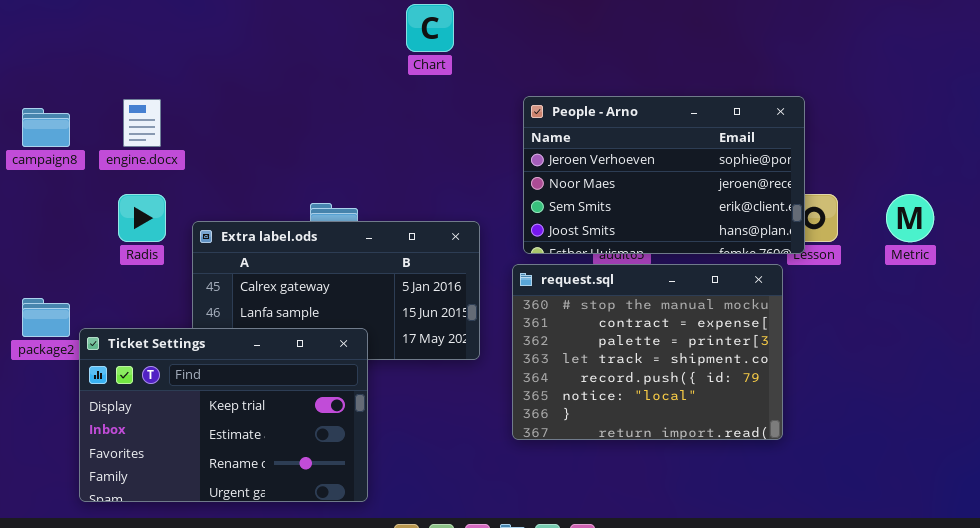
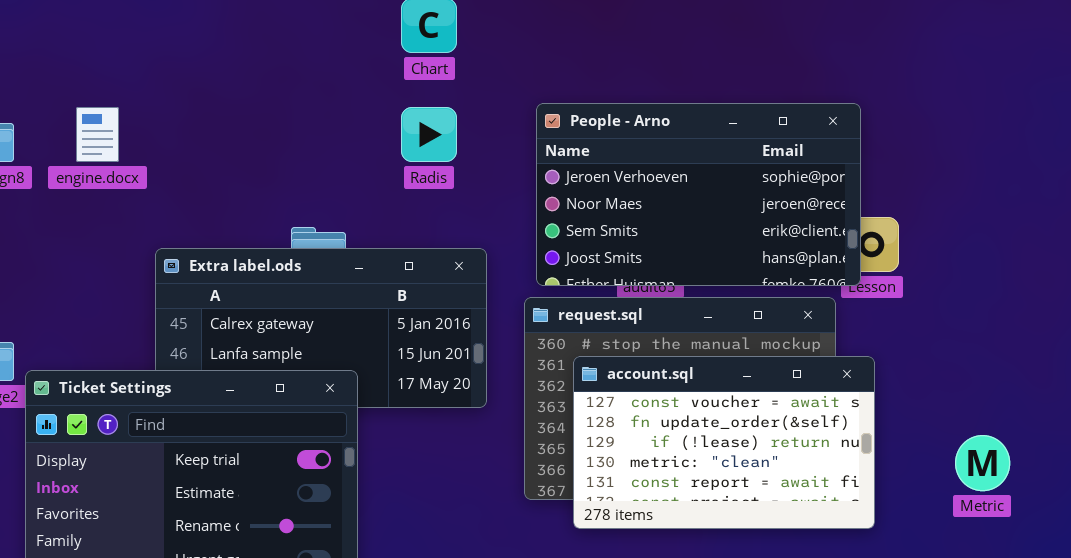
Radis: [118,194,166,242] -> [401,107,457,162], moved
Metric: [886,194,934,242] -> [955,435,1010,491], moved
account.sql: none -> [573,356,875,529], opened

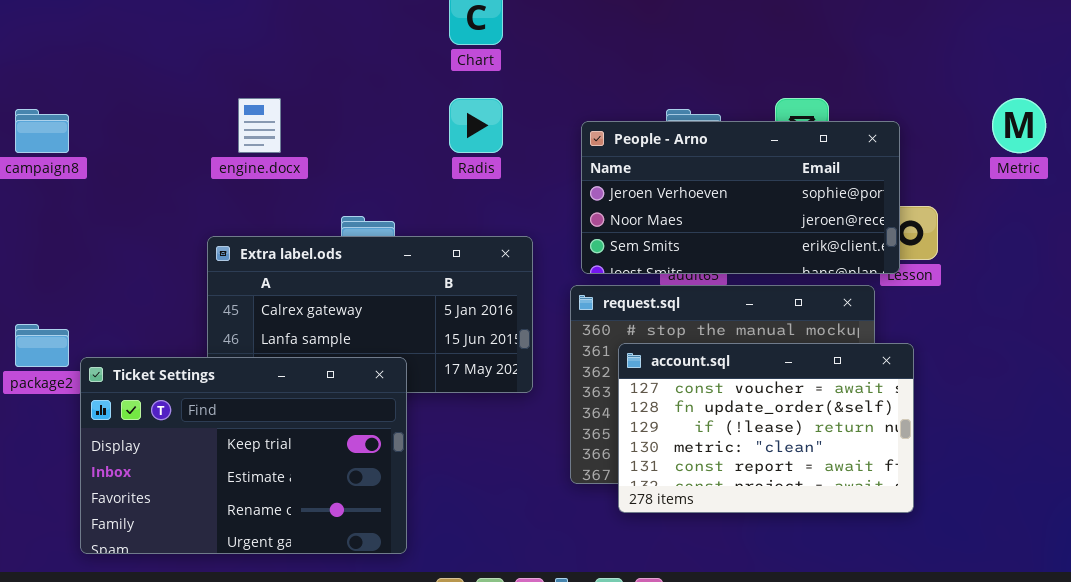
People - Arno: [536,103,861,286] -> [581,121,900,274], resized
engine.docx: [76,107,119,162] -> [238,98,281,153], moved
Metric: [955,435,1010,491] -> [992,98,1046,153], moved

